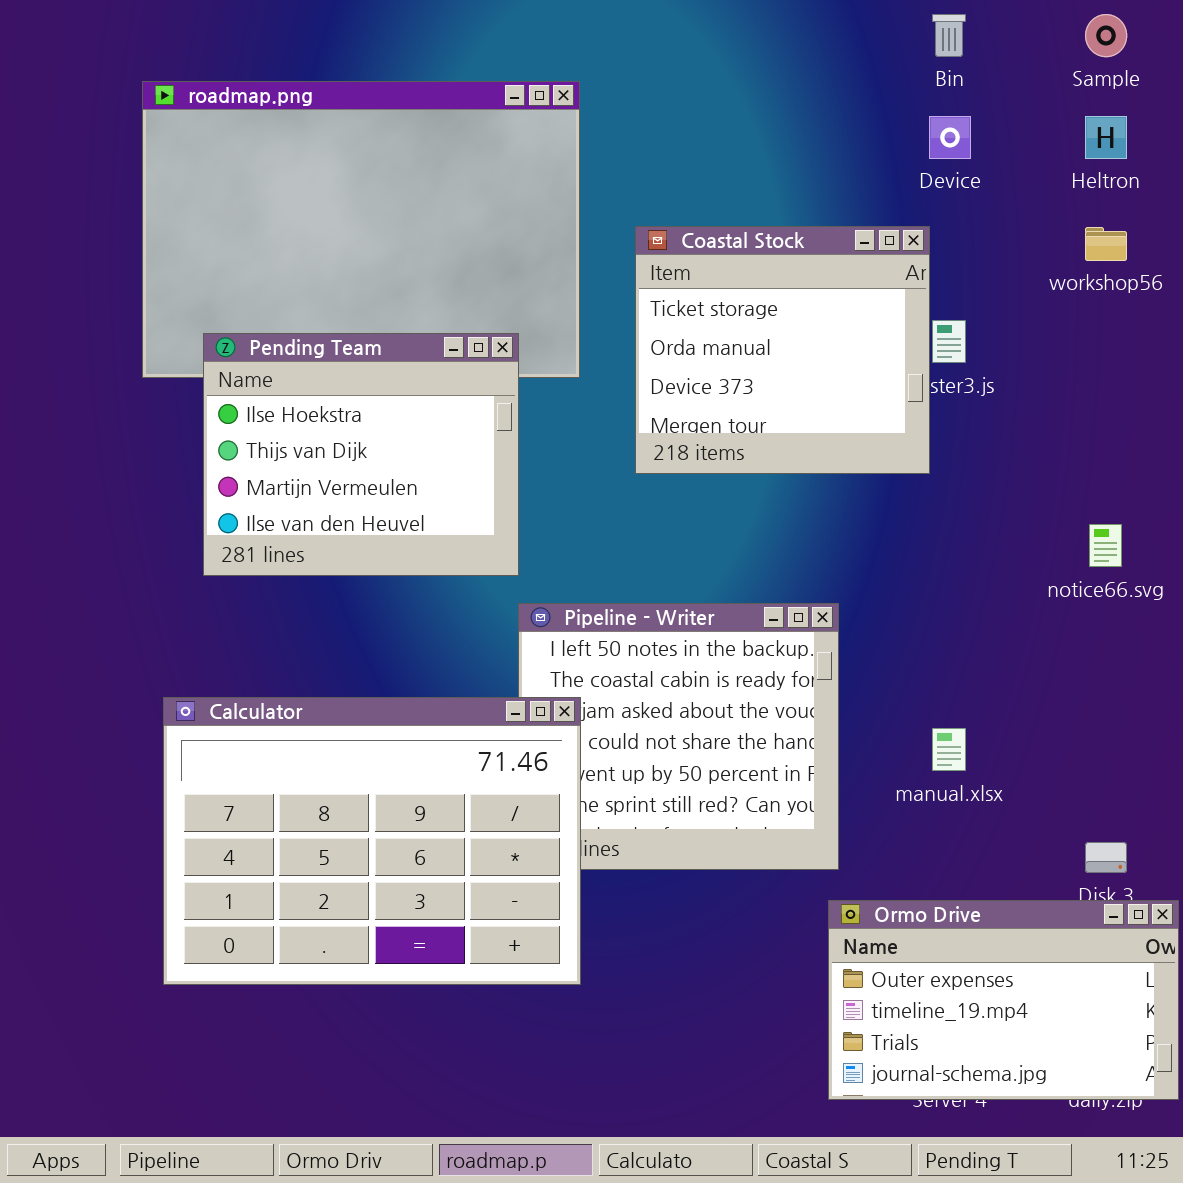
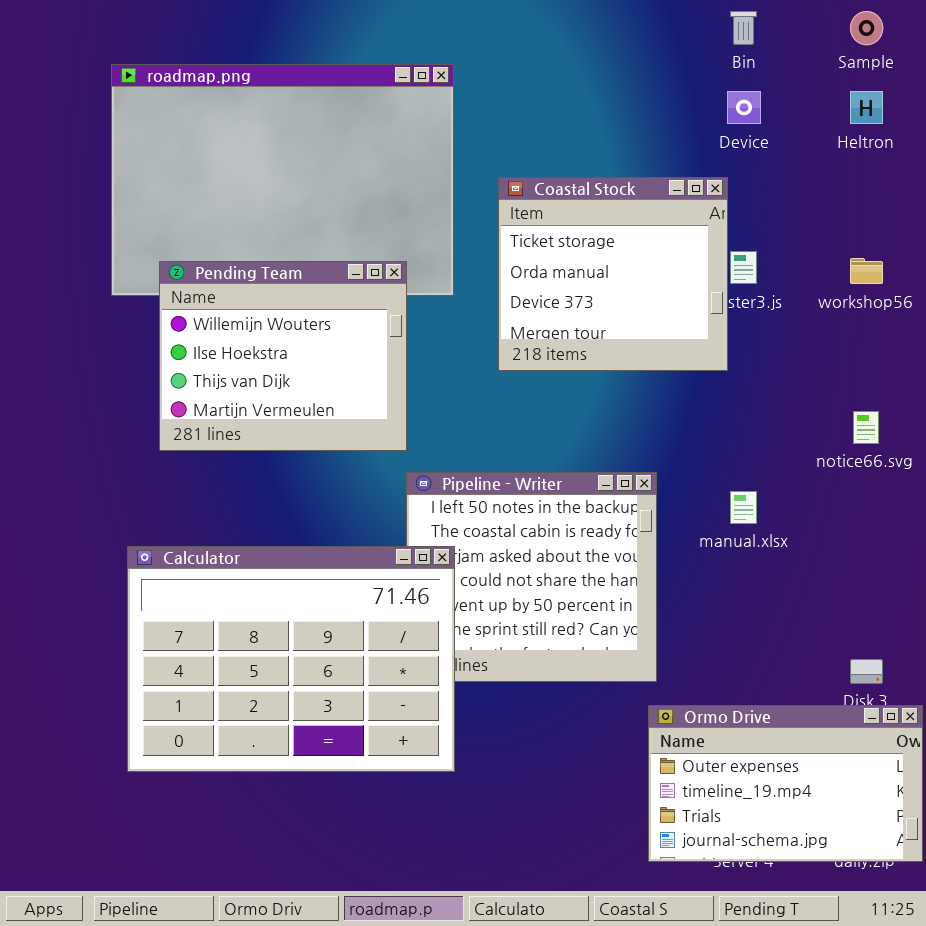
workshop56: [1085,227,1127,261] -> [850,258,883,284], moved
Pending Team: [203,333,519,576] -> [159,261,407,451], scrolled up 1 row
manual.xlsx: [932,728,966,771] -> [730,491,757,524], moved

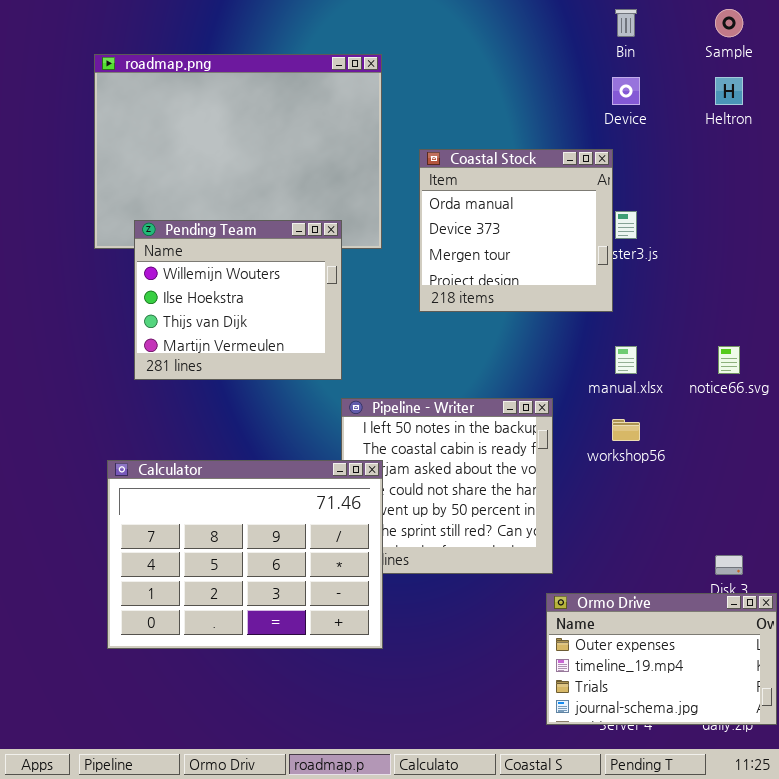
Coastal Stock: [498,177,728,371] -> [419,149,613,312], scrolled down 1 row
workshop56: [850,258,883,284] -> [612,419,640,441], moved
manual.xlsx: [730,491,757,524] -> [615,346,637,374], moved

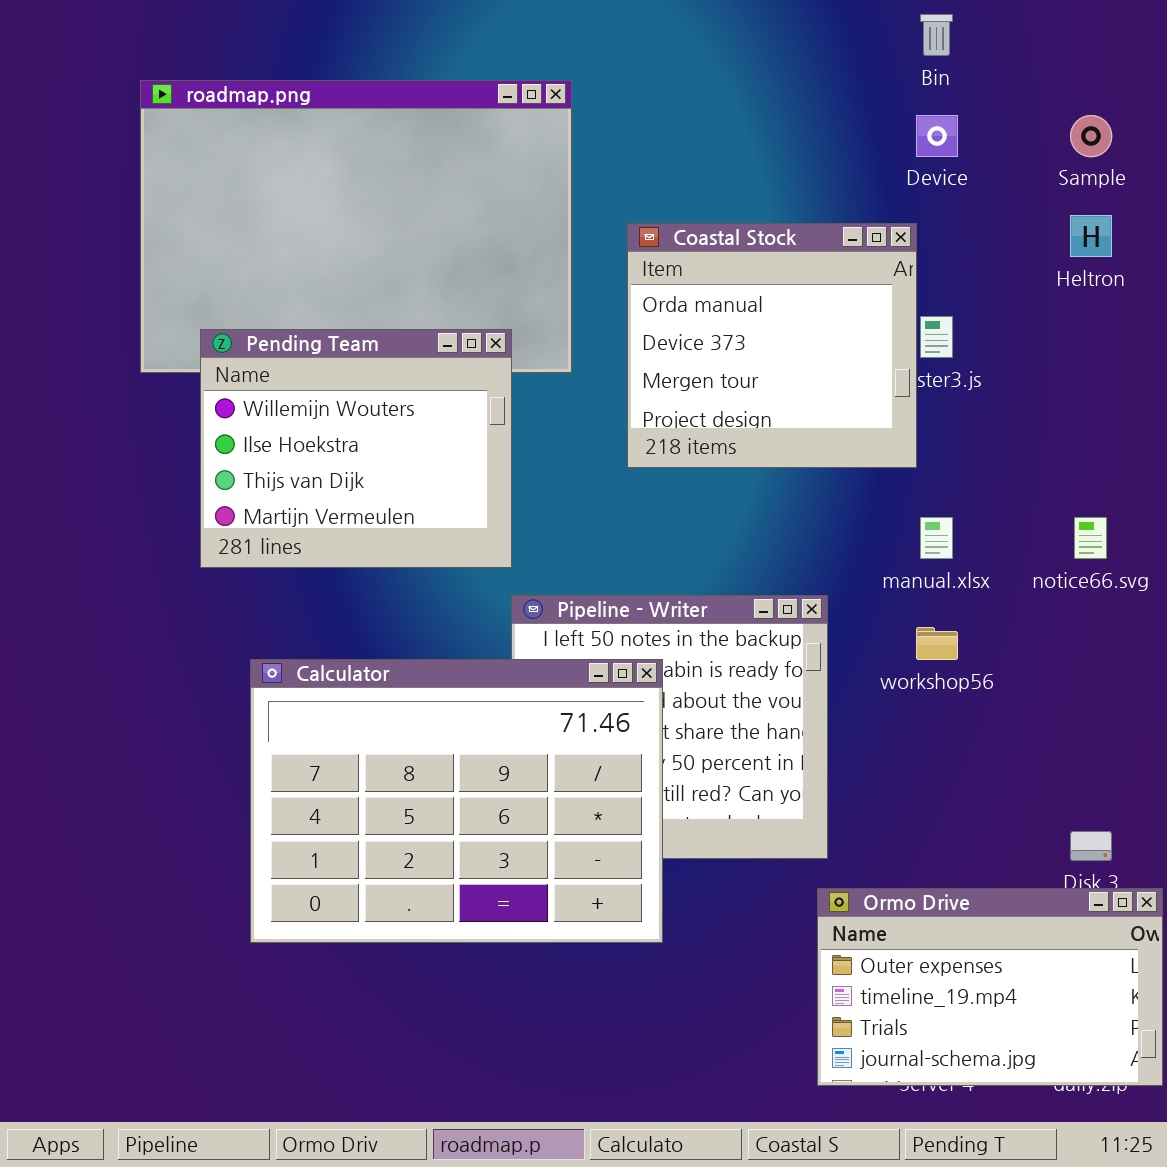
Sample: [715,9,743,37] -> [1070,115,1112,157], moved
Heltron: [715,77,743,105] -> [1070,215,1112,257], moved
Calculator: [107,460,383,649] -> [250,659,663,943], moved

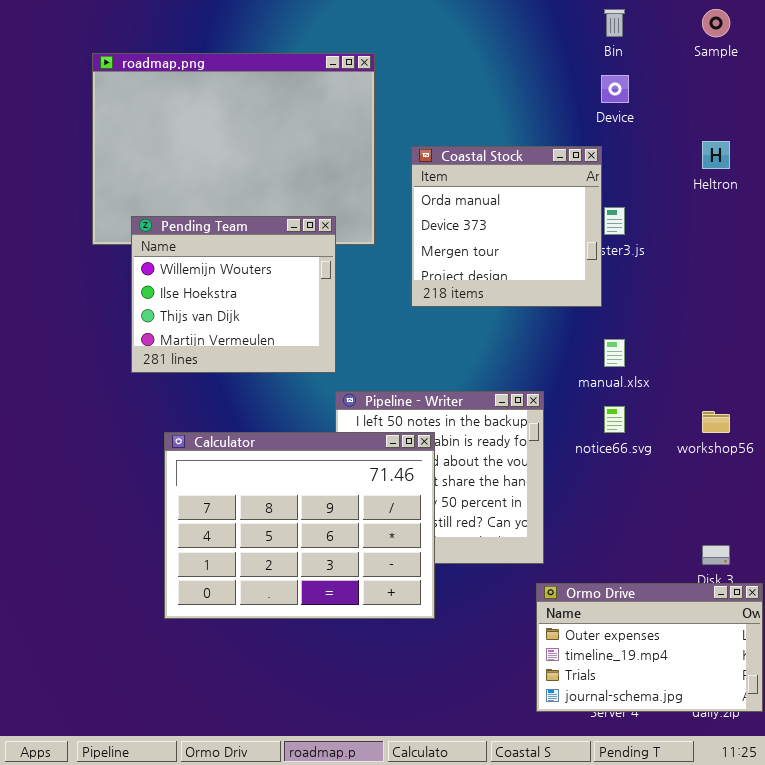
Sample: [1070,115,1112,157] -> [702,9,730,37], moved
notice66.svg: [1074,517,1107,559] -> [604,406,625,433], moved
workshop56: [916,627,958,660] -> [702,411,730,433], moved

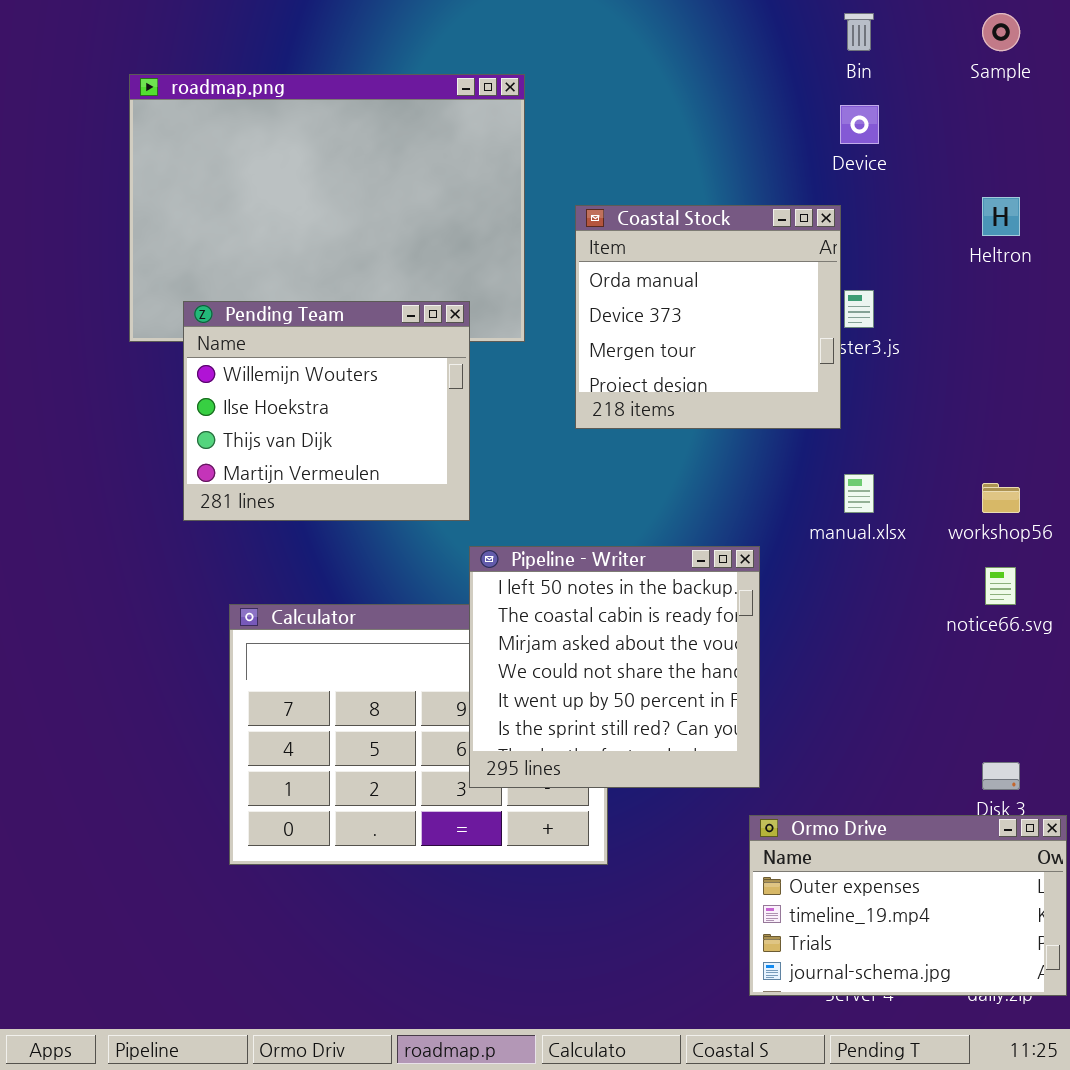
Pipeline - Writer: [335,391,544,564] -> [469,546,760,788], raised
notice66.svg: [604,406,625,433] -> [985,567,1016,605], moved
workshop56: [702,411,730,433] -> [982,483,1020,513], moved

